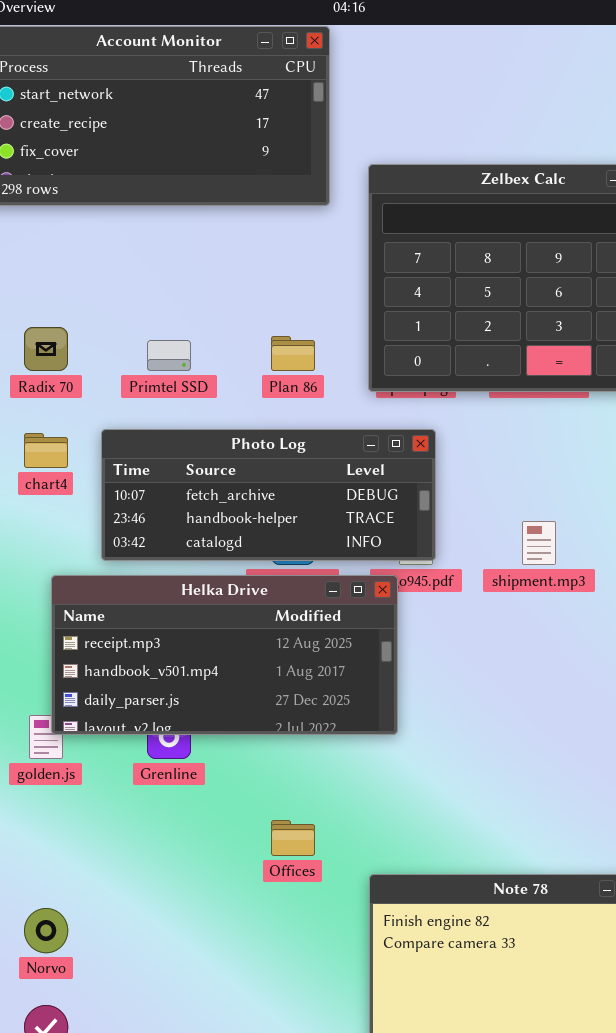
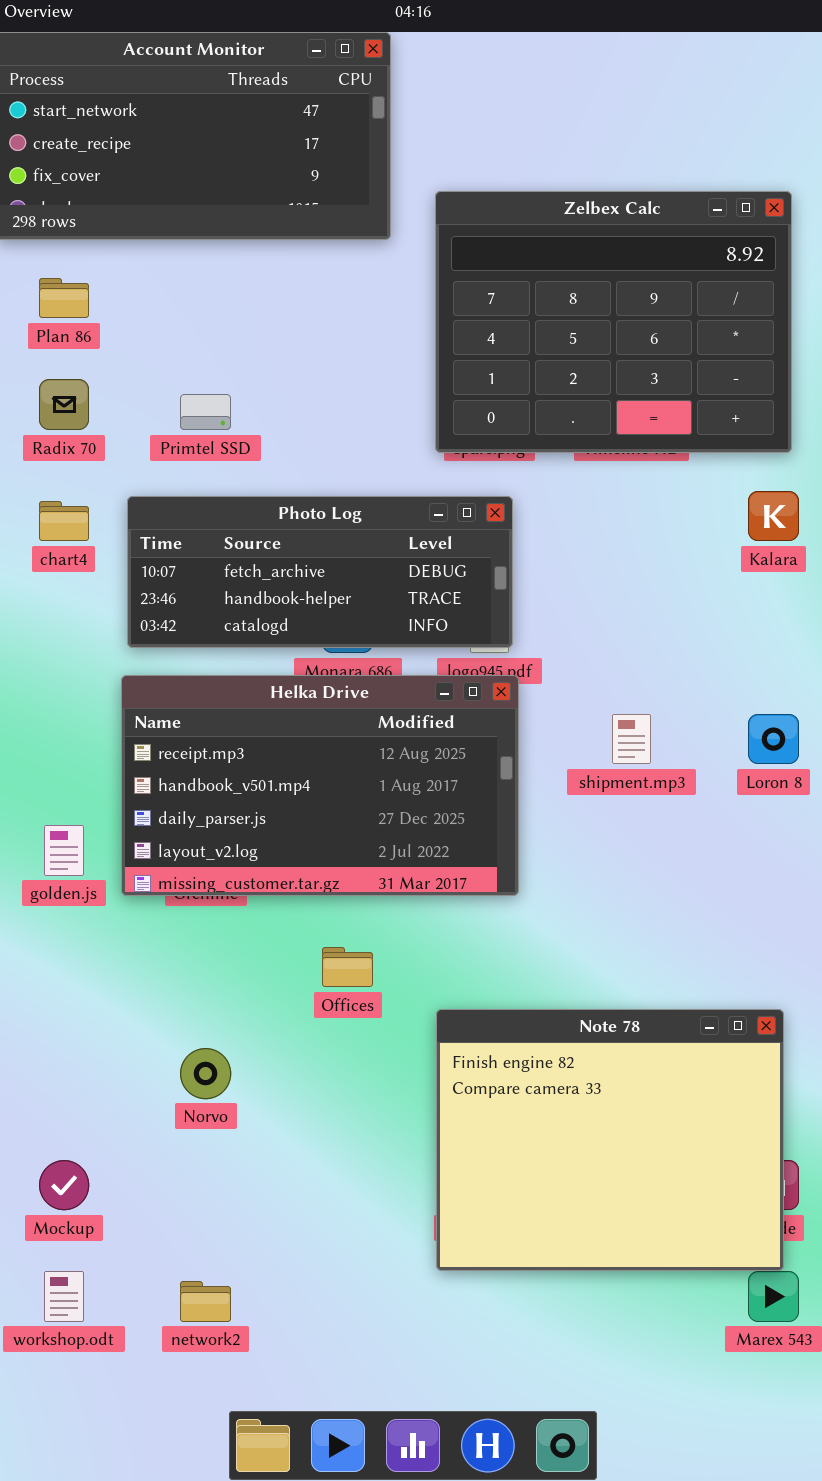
Plan 86: [271,336,315,371] -> [39,278,89,318], moved
shipment.mp3: [522,521,556,565] -> [612,714,651,764], moved
Helka Drive: [51,575,398,735] -> [121,675,519,896], moved, resized
Norvo: [24,908,68,953] -> [180,1048,231,1099], moved

